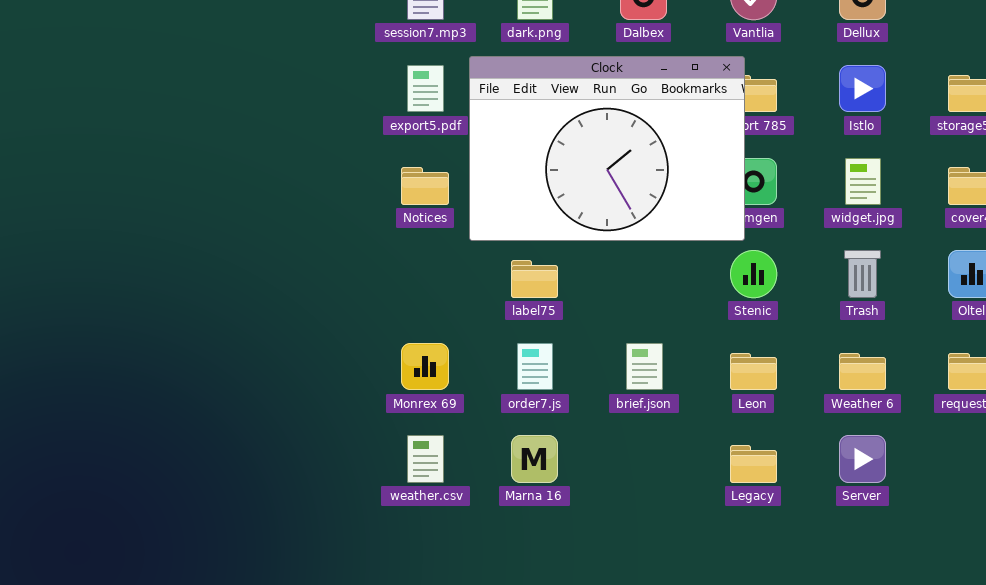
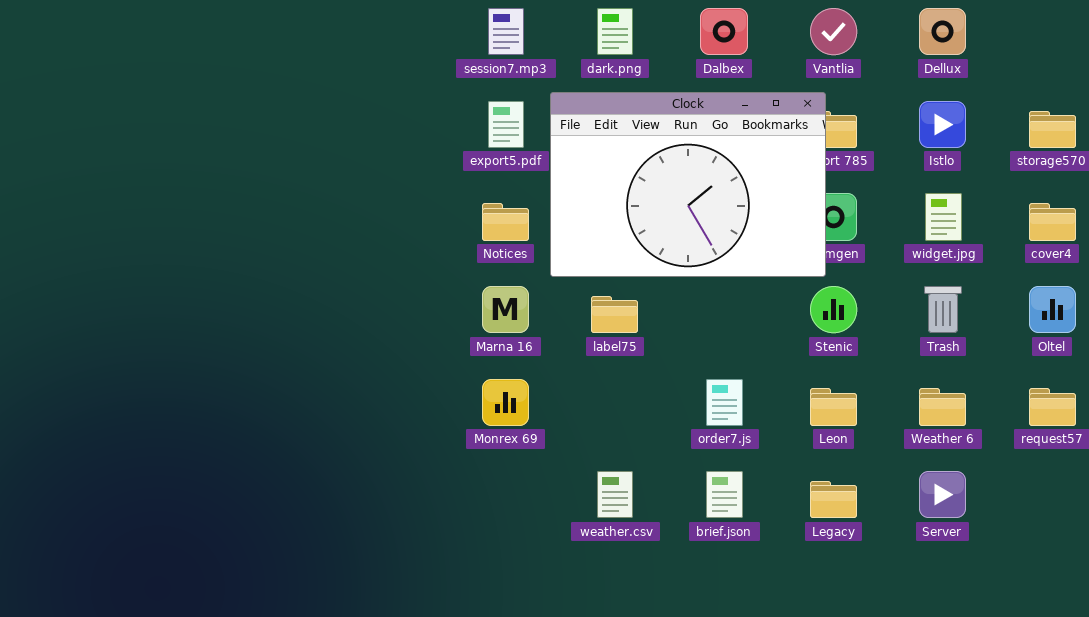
order7.js: [517,343,553,390] -> [706,379,743,426], moved
brief.json: [626,343,663,390] -> [706,471,743,518], moved
weather.csv: [407,435,444,483] -> [597,471,633,518], moved
Marna 16: [511,435,558,483] -> [482,286,529,333], moved

